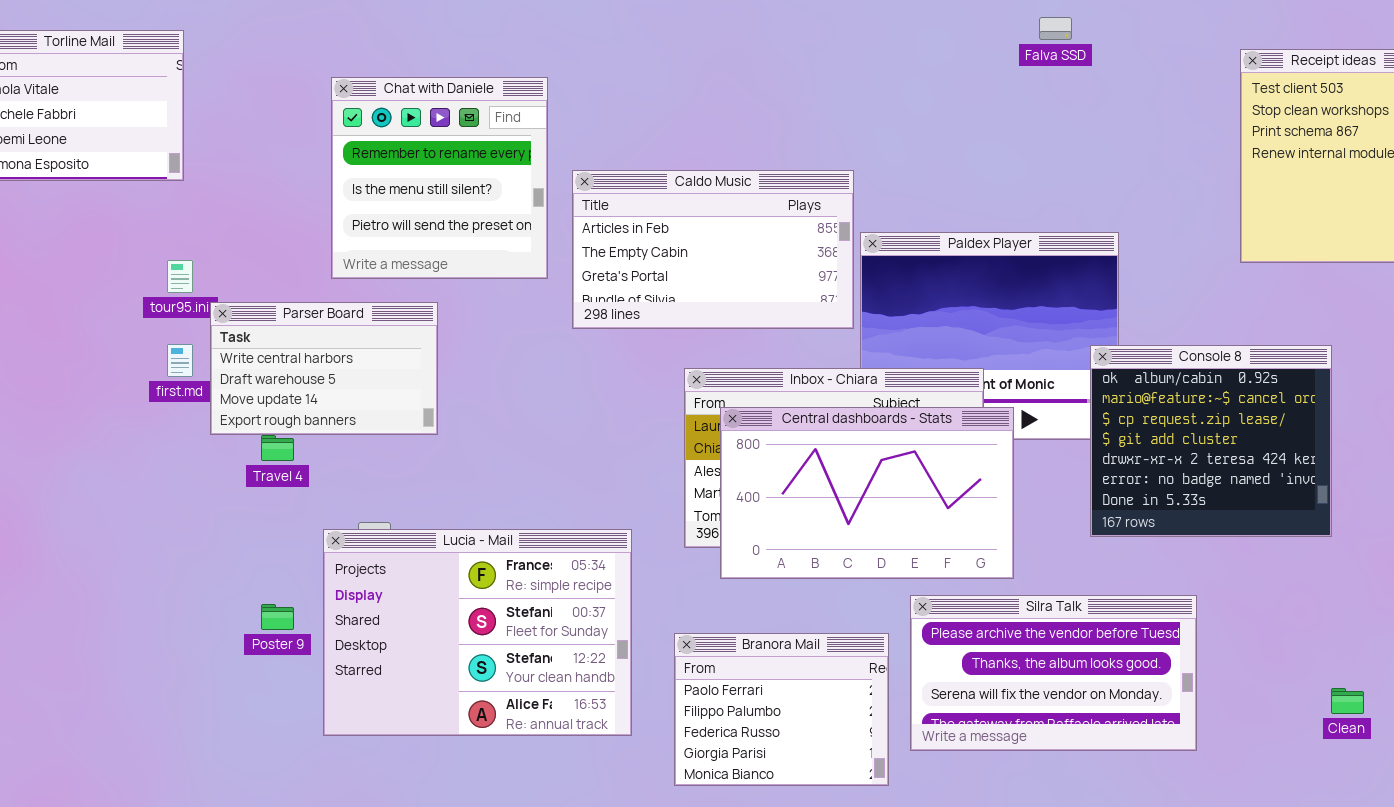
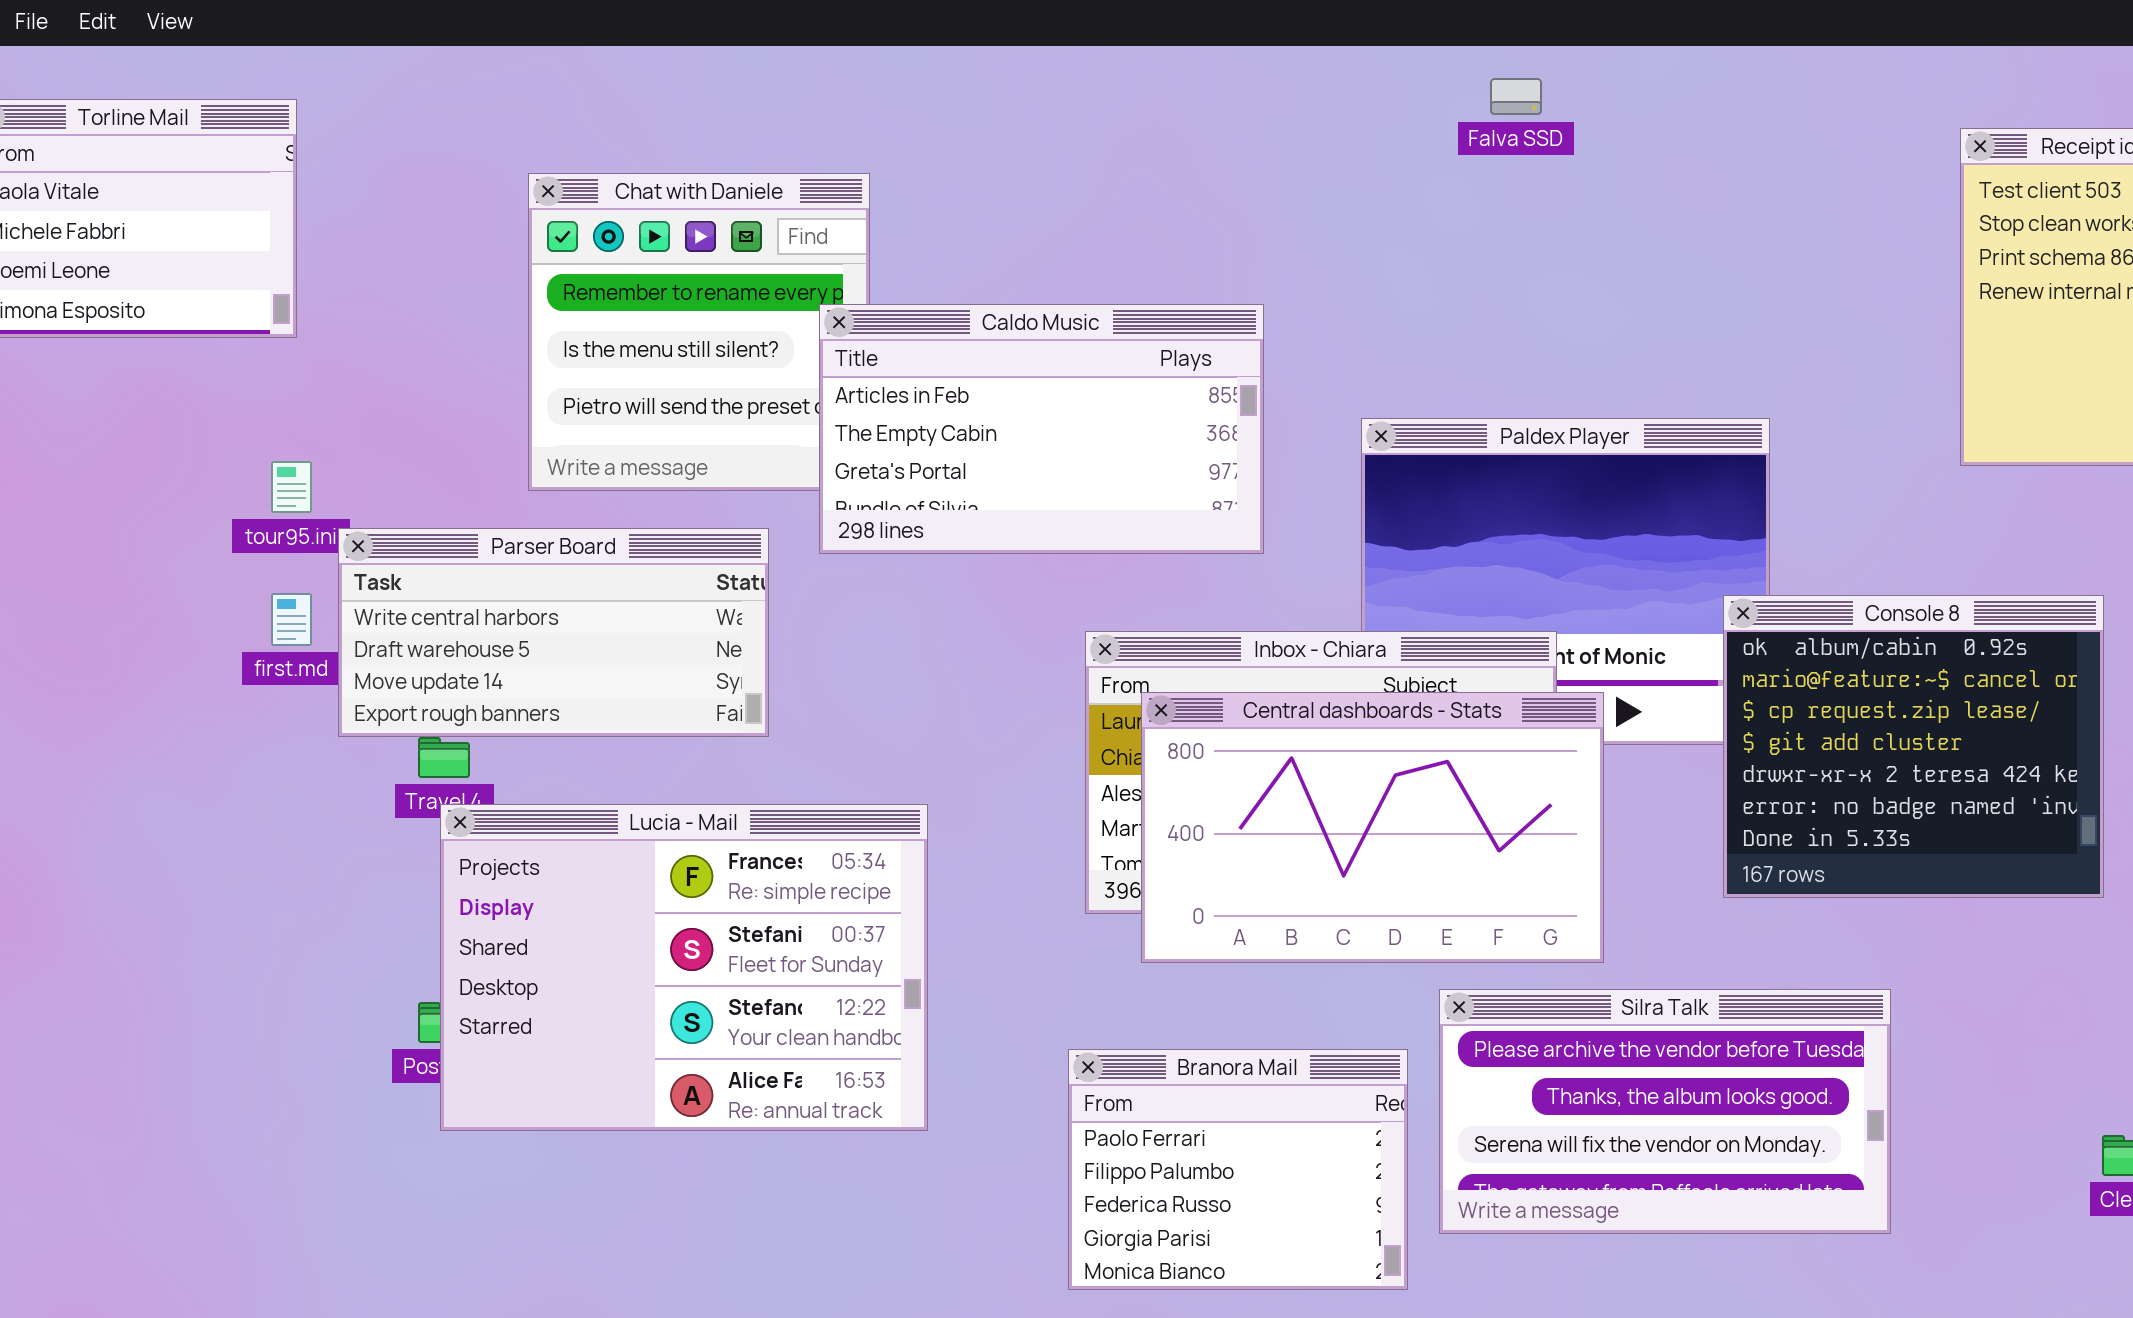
Falva SSD: [1039,17,1072,40] -> [1490,78,1542,115], moved
Caldo Music: [572,170,854,329] -> [819,304,1264,554], moved
Parser Board: [210,302,438,435] -> [338,528,769,737], resized
Lucia - Mail: [323,529,632,736] -> [440,804,928,1131], moved

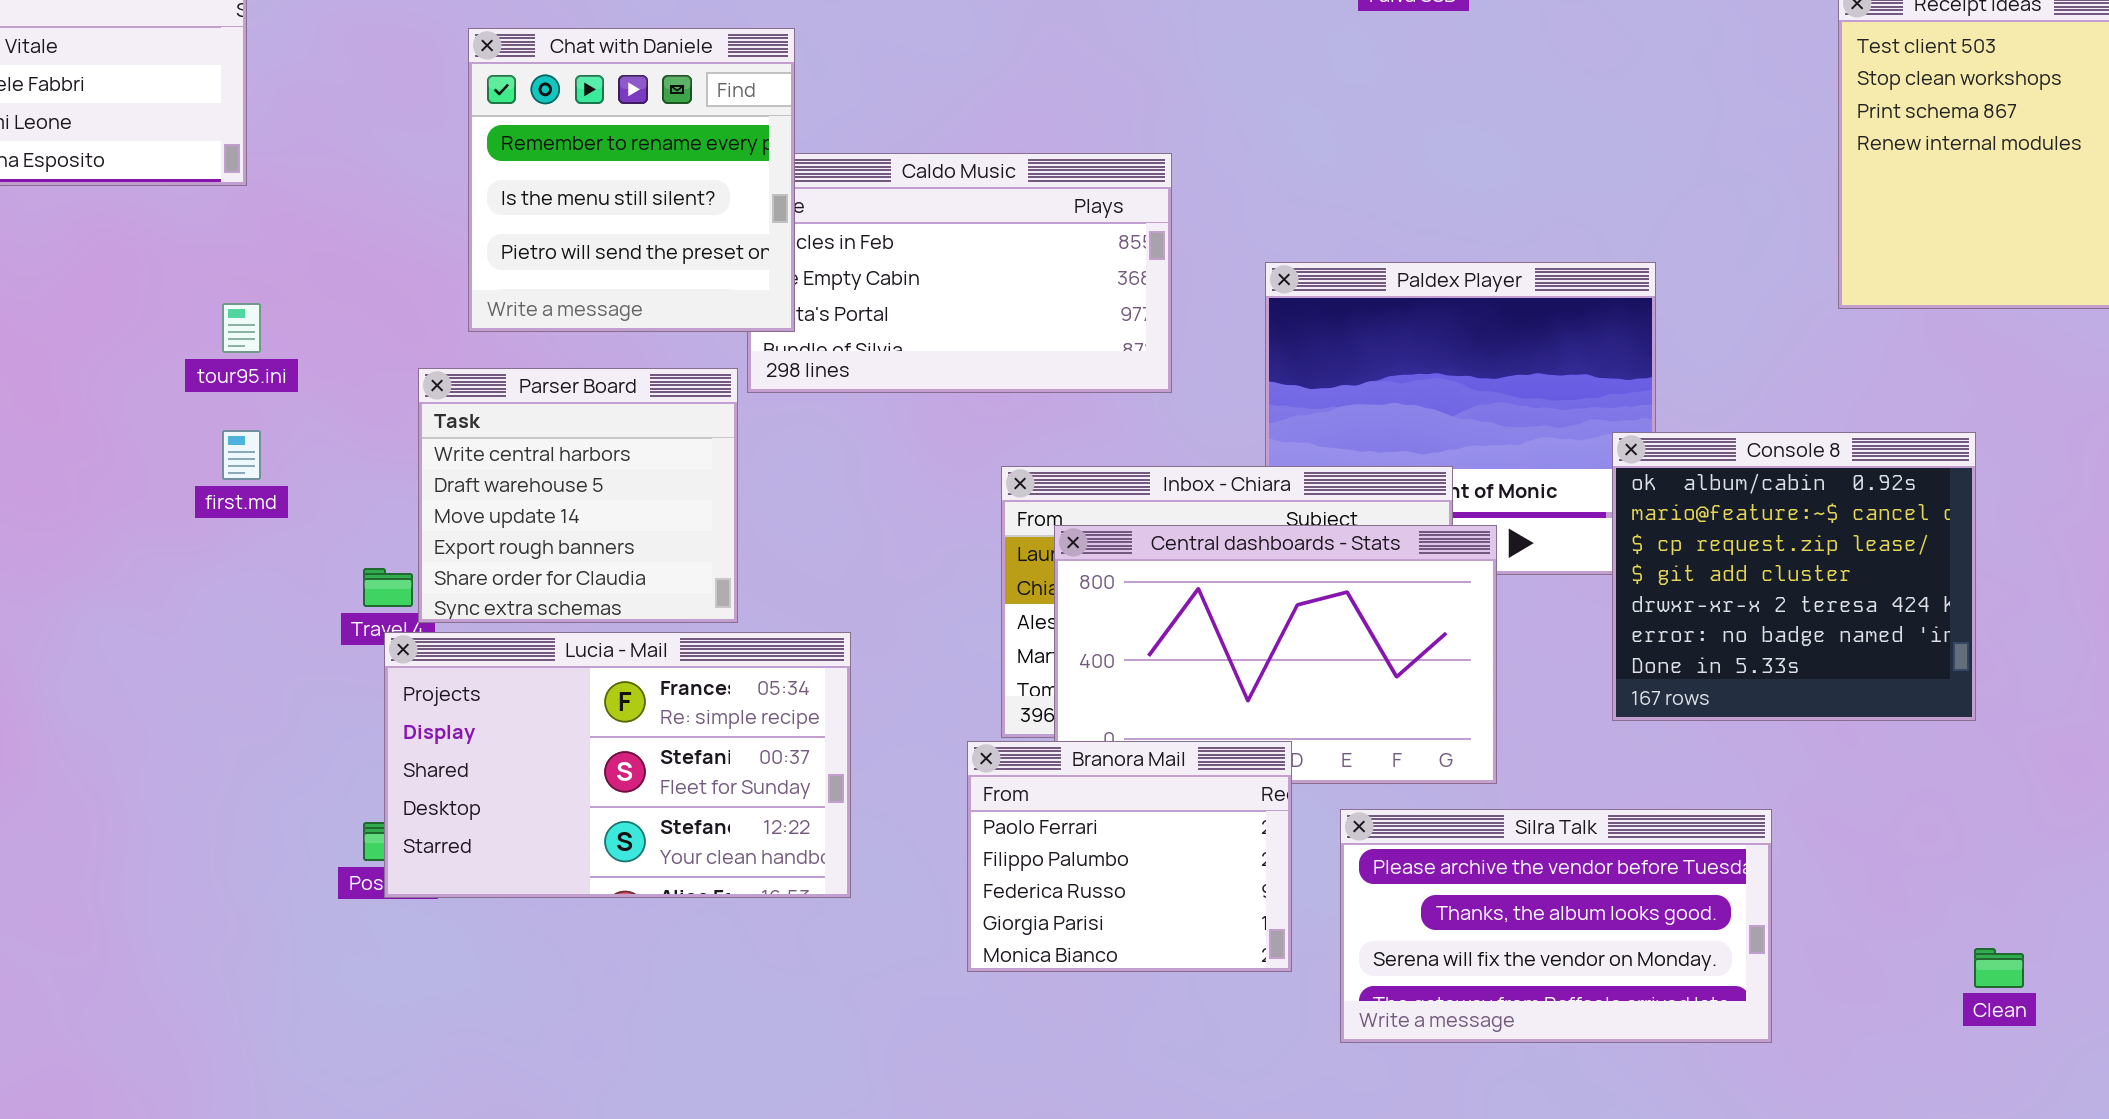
Chat with Daniele: [528,173,870,491] -> [468,28,795,332], raised
Parser Board: [338,528,769,737] -> [418,368,738,623], moved, resized
Lucia - Mail: [440,804,928,1131] -> [384,632,851,898], resized
Branora Mail: [1068,1049,1408,1290] -> [967,741,1292,972], moved

